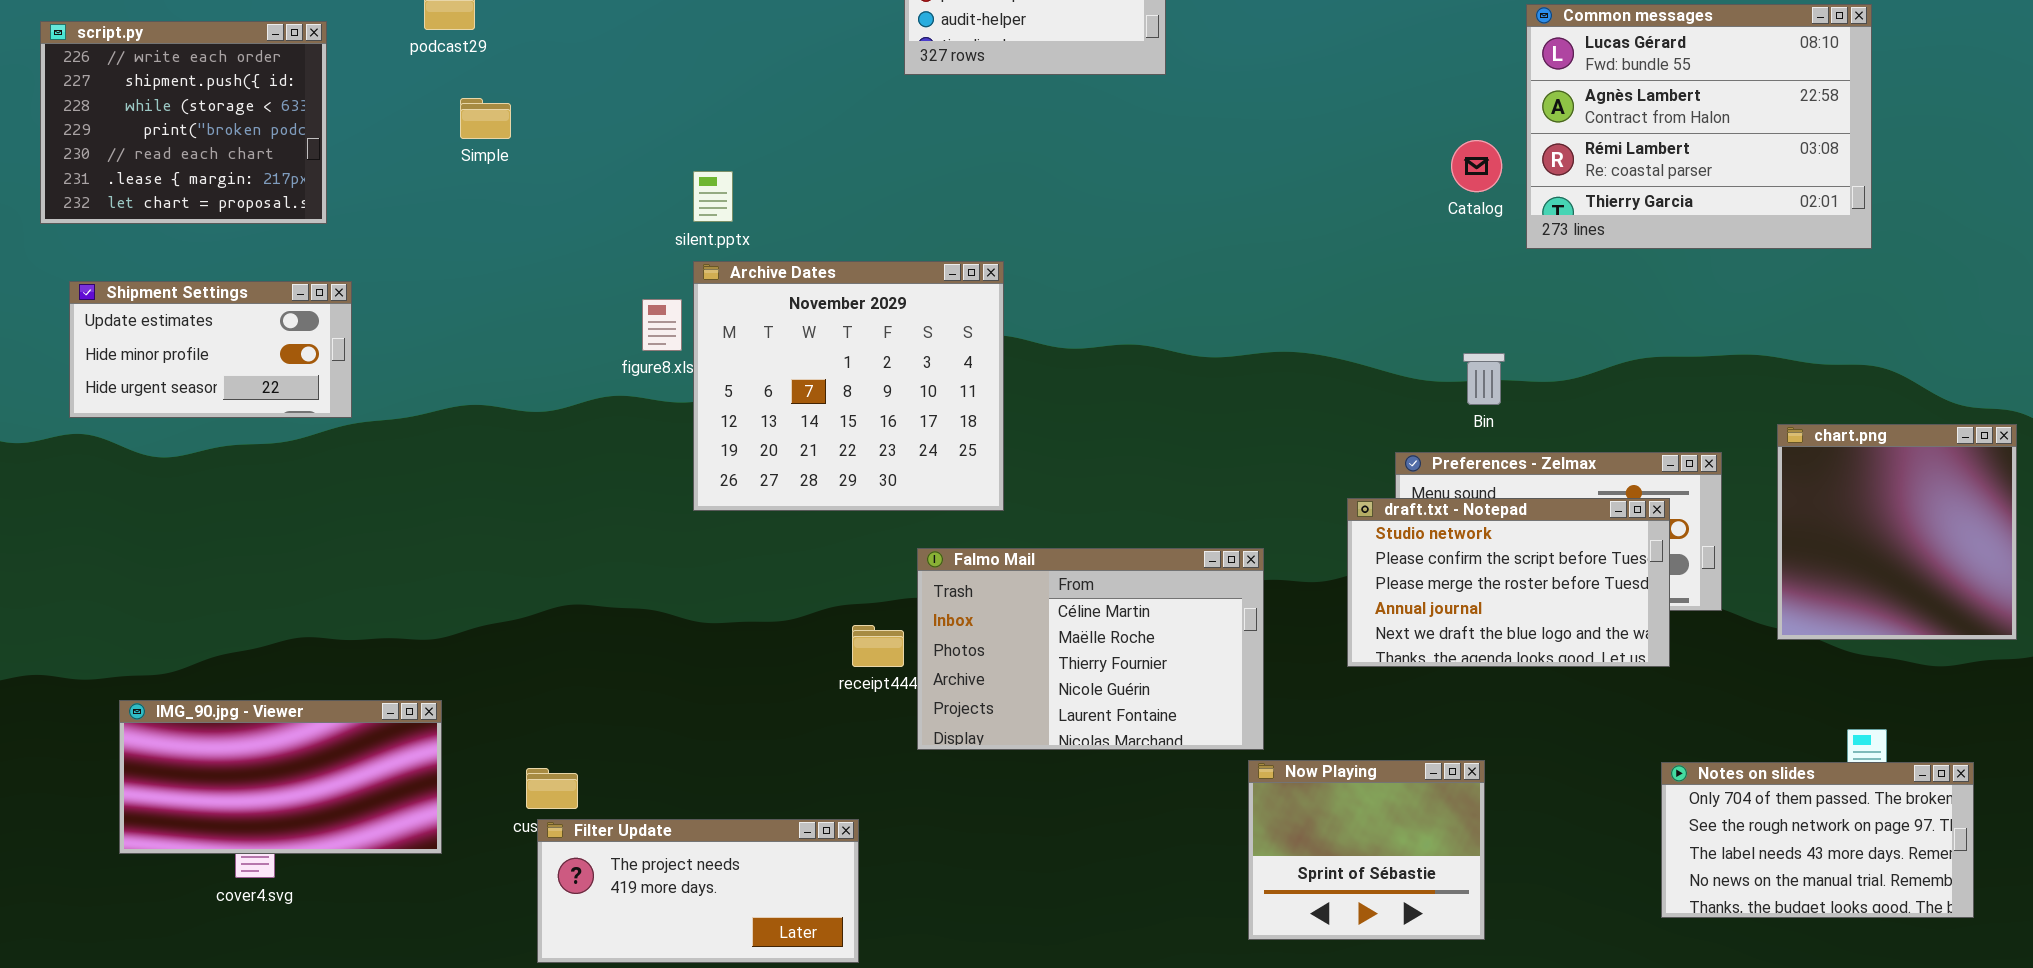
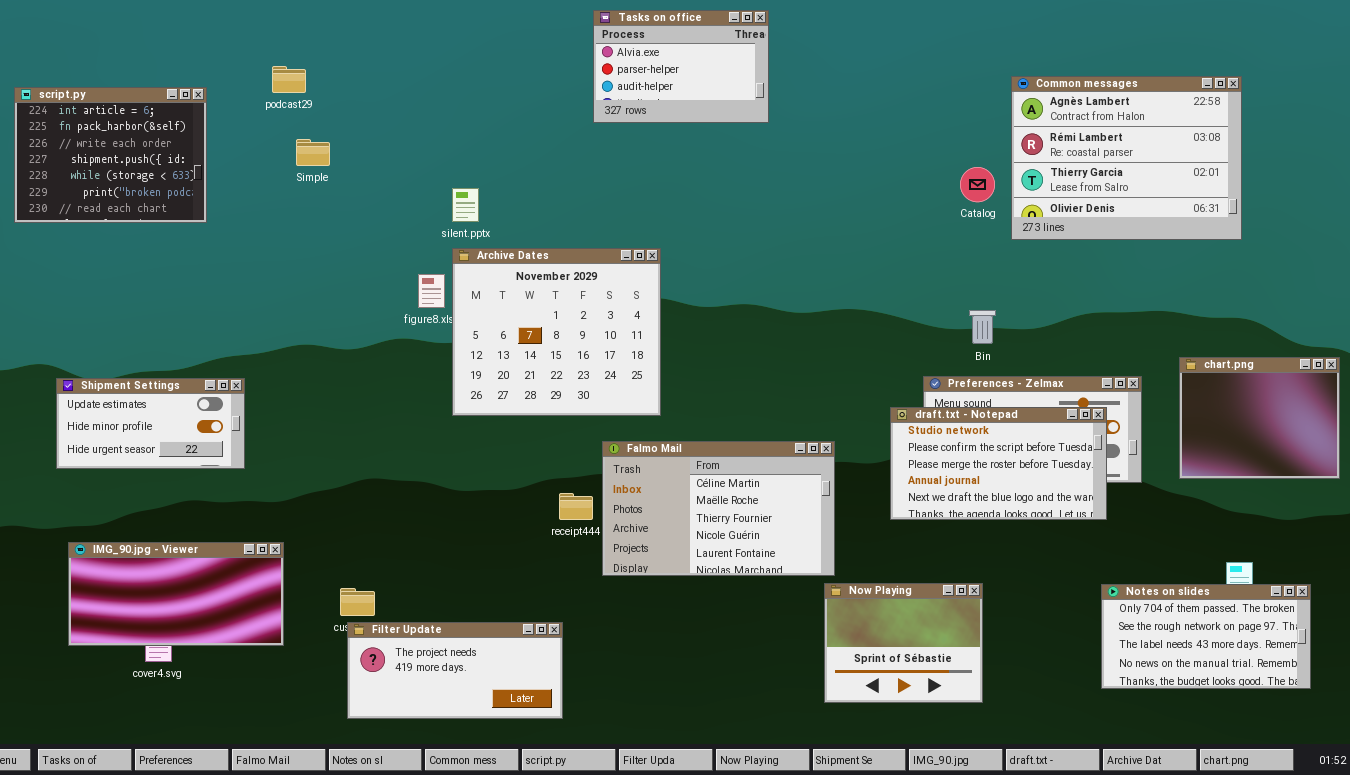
Common messages: [1526,4,1872,249] -> [1011,76,1242,240], scrolled down 1 row
script.py: [40,21,327,224] -> [14,87,207,223], scrolled up 2 rows
Shipment Settings: [69,281,352,418] -> [56,378,245,469], moved
chart.png: [1777,424,2017,640] -> [1179,357,1340,479], resized

